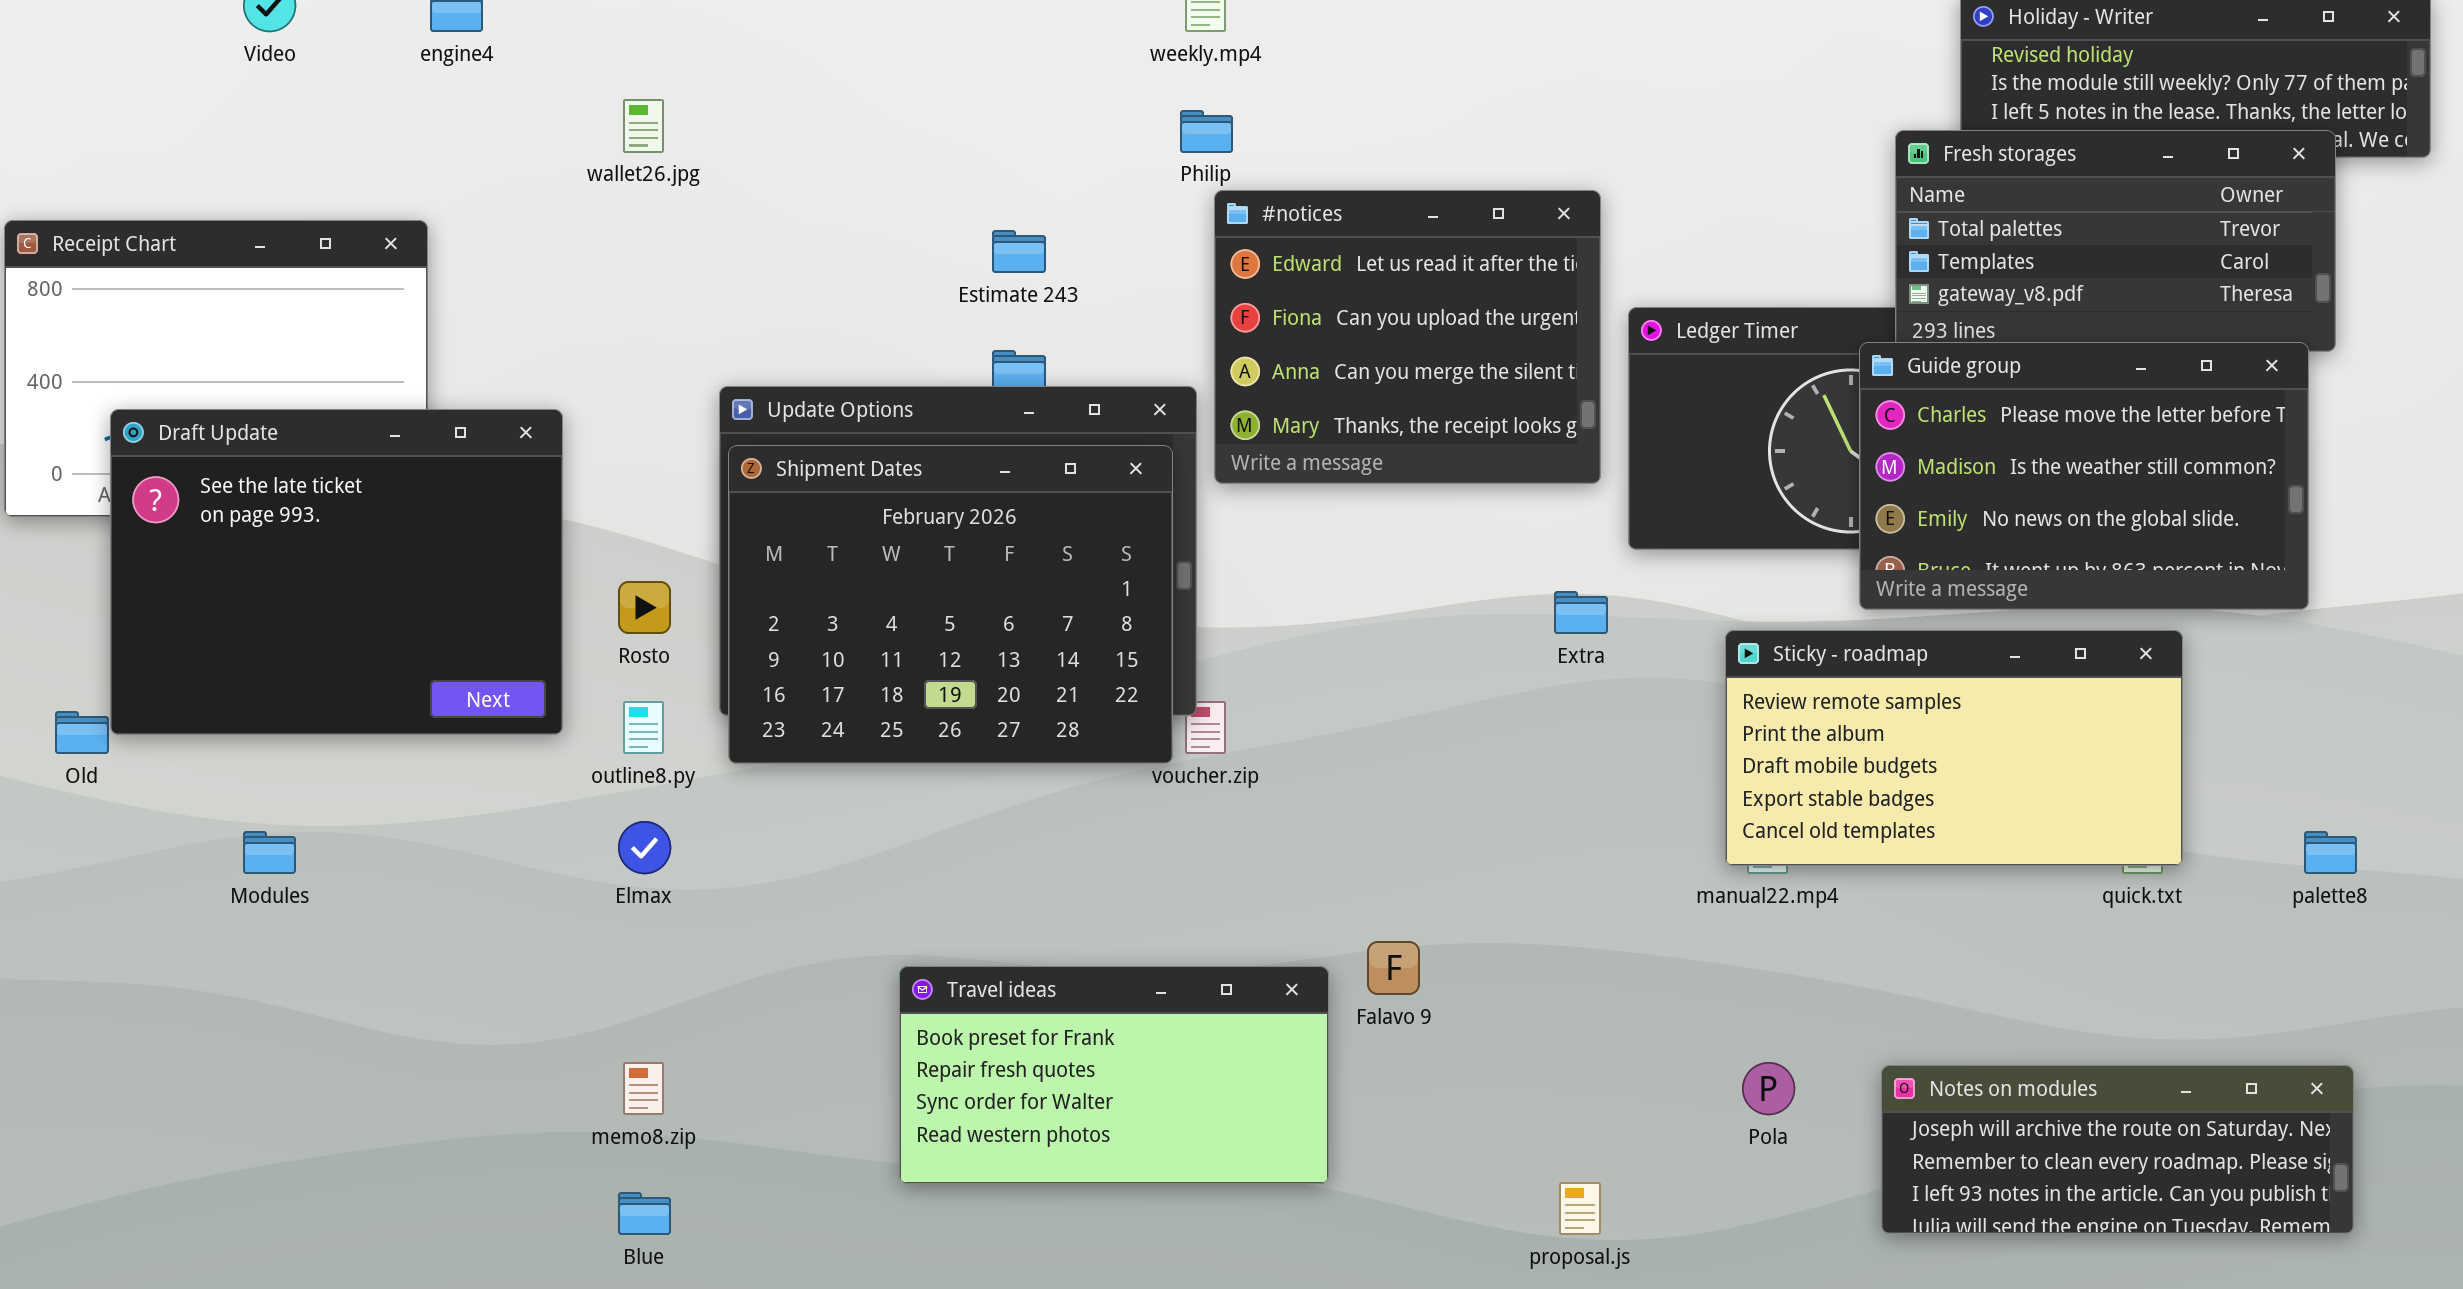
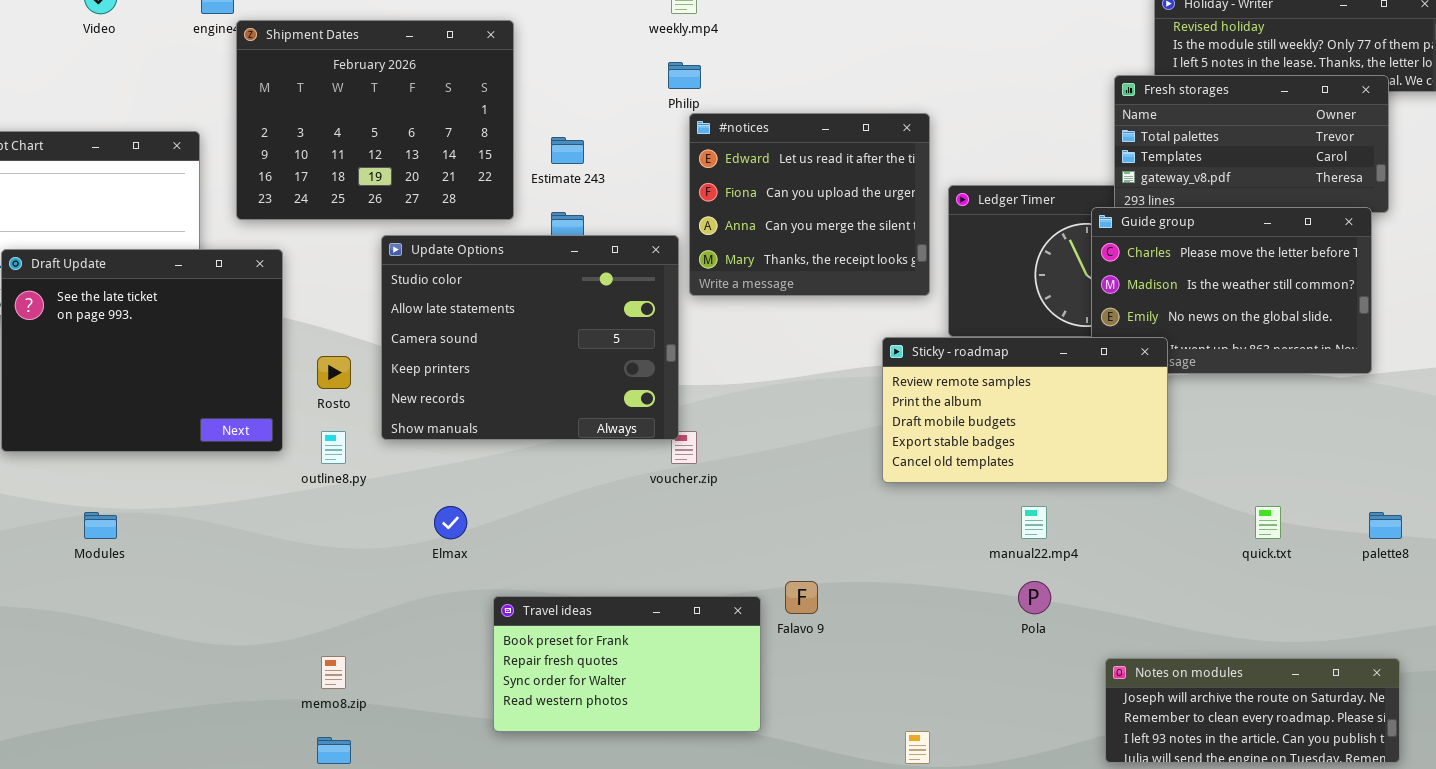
Shipment Dates: [728,445,1173,764] -> [236,20,514,220], moved
Sticky - roadmap: [1725,630,2183,866] -> [882,337,1168,483], moved
Elmax: [618,821,671,874] -> [434,506,467,539], moved
Pola: [1742,1062,1795,1115] -> [1018,581,1051,614], moved

